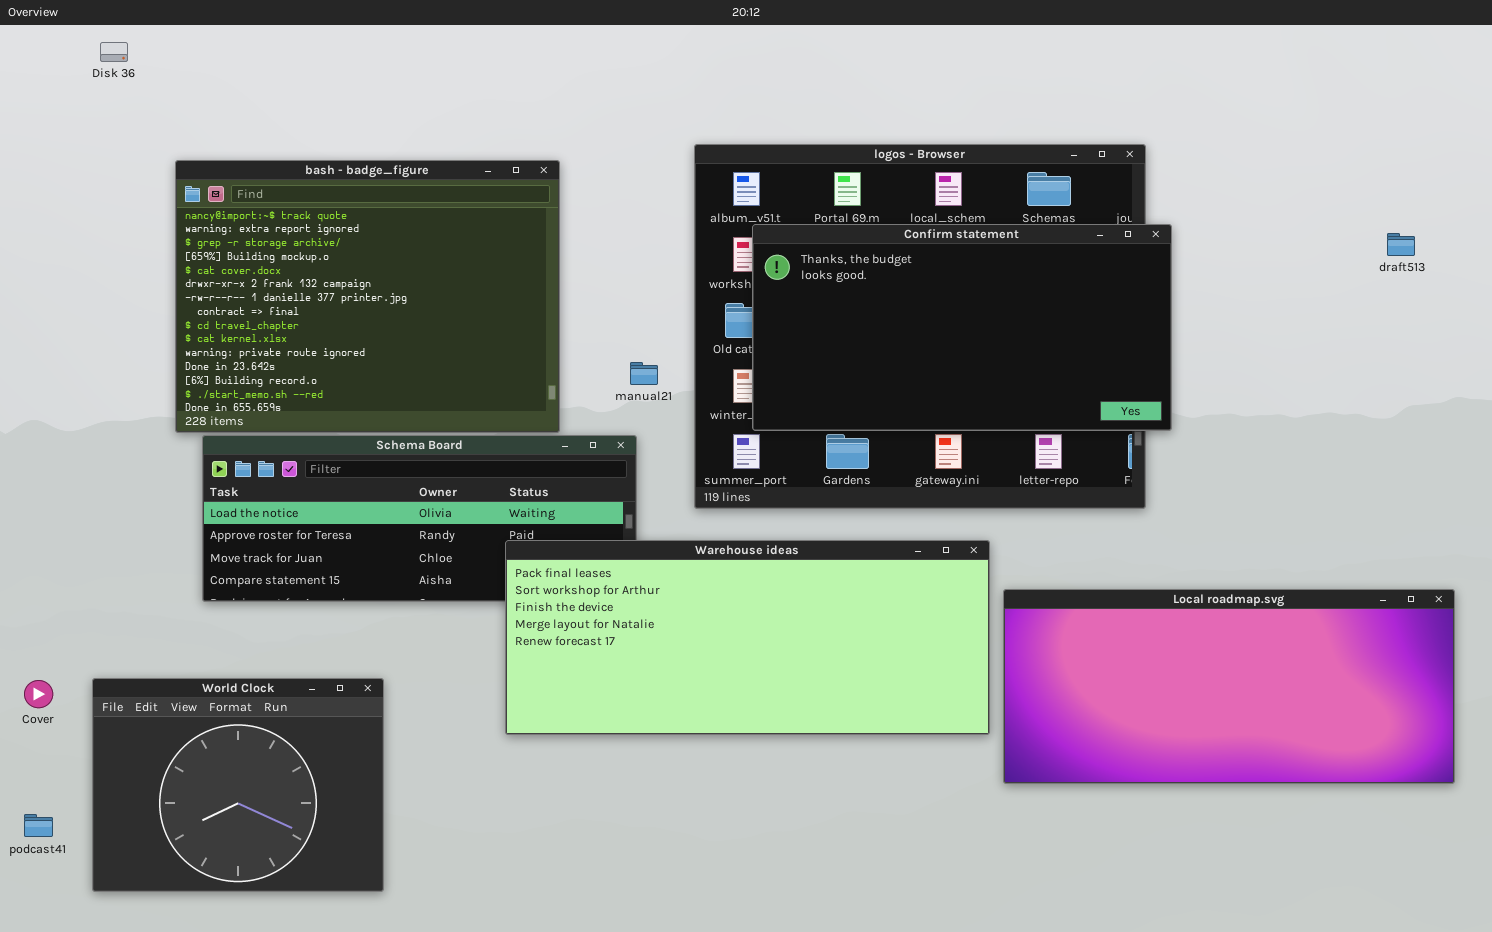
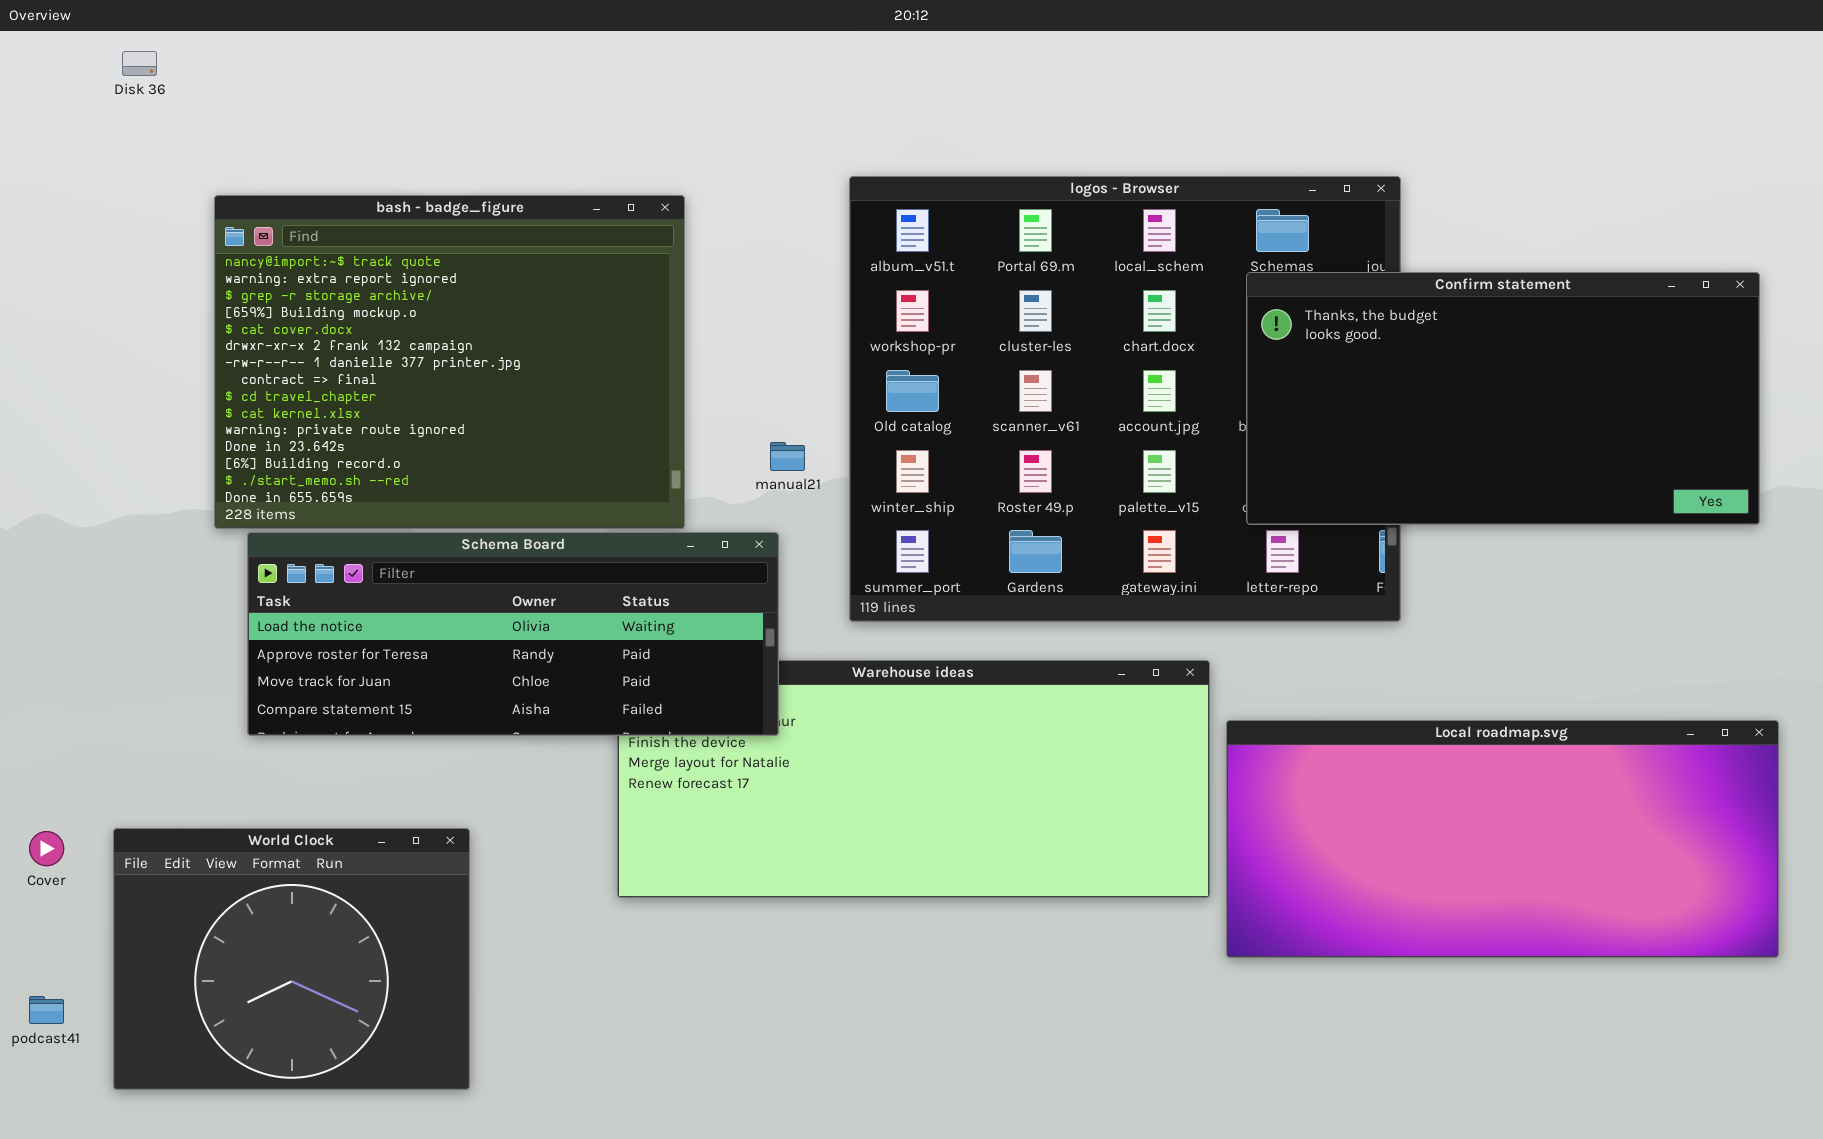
Confirm statement: [752,224,1172,431] -> [1246,272,1760,525], moved
Schema Board: [202,435,637,602] -> [247,532,779,736], raised

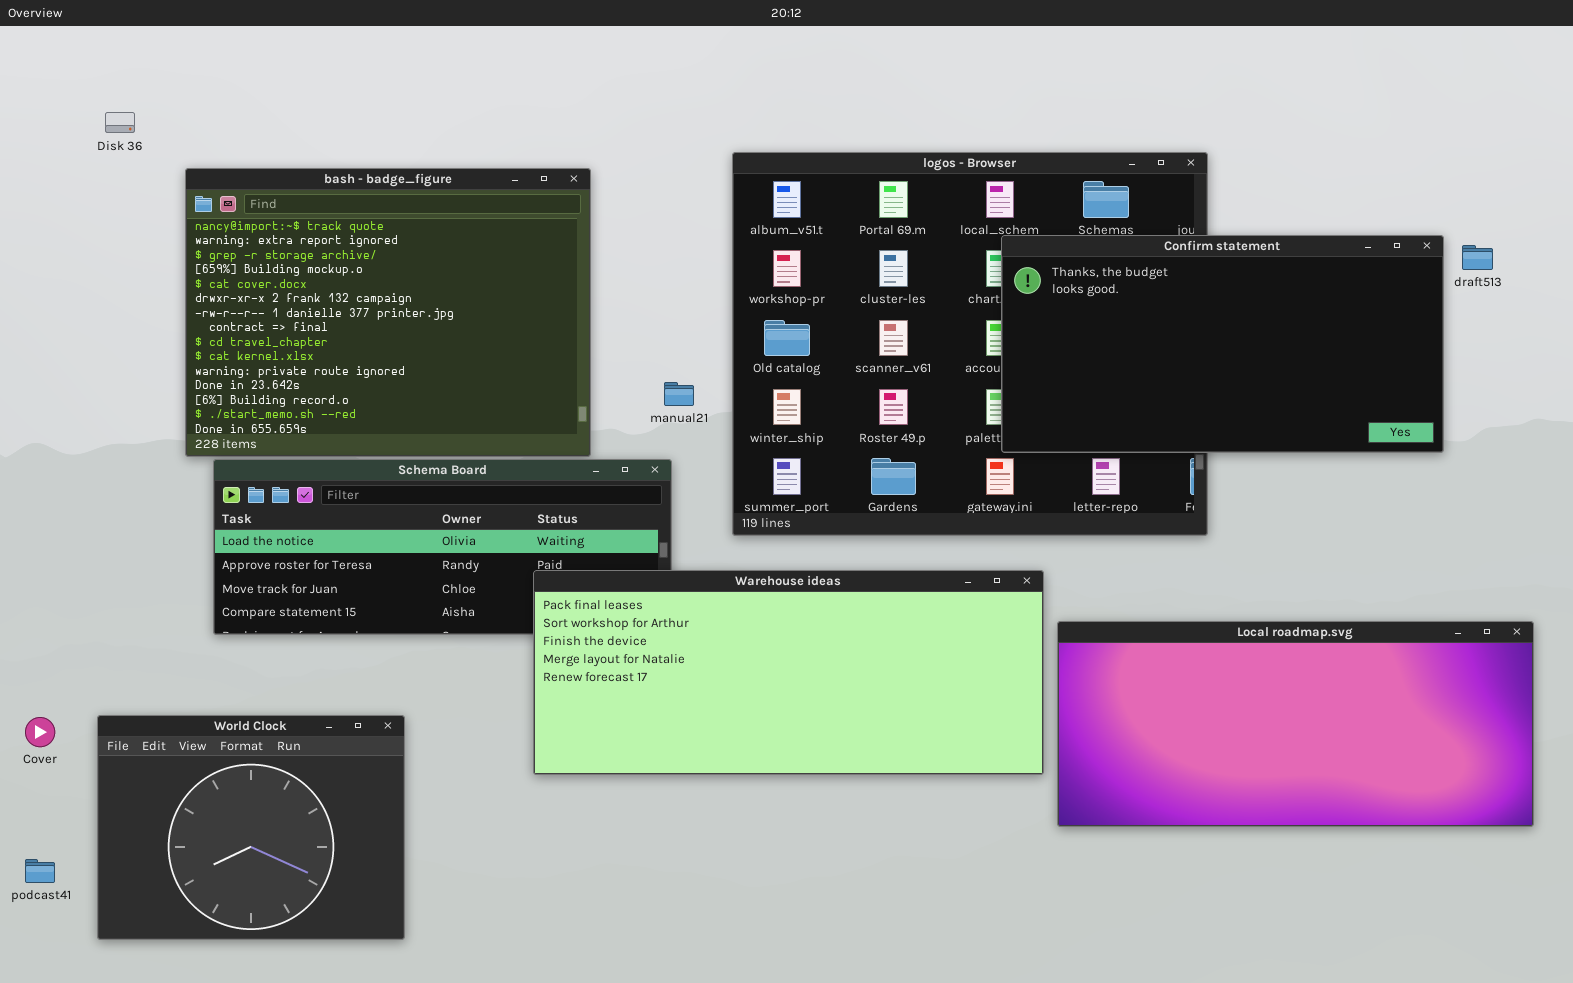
Disk 36: [122,51,157,76] -> [105,112,135,133], moved
Confirm statement: [1246,272,1760,525] -> [1001,235,1444,453], moved
Warehouse ideas: [617,660,1210,898] -> [533,570,1044,775], raised

